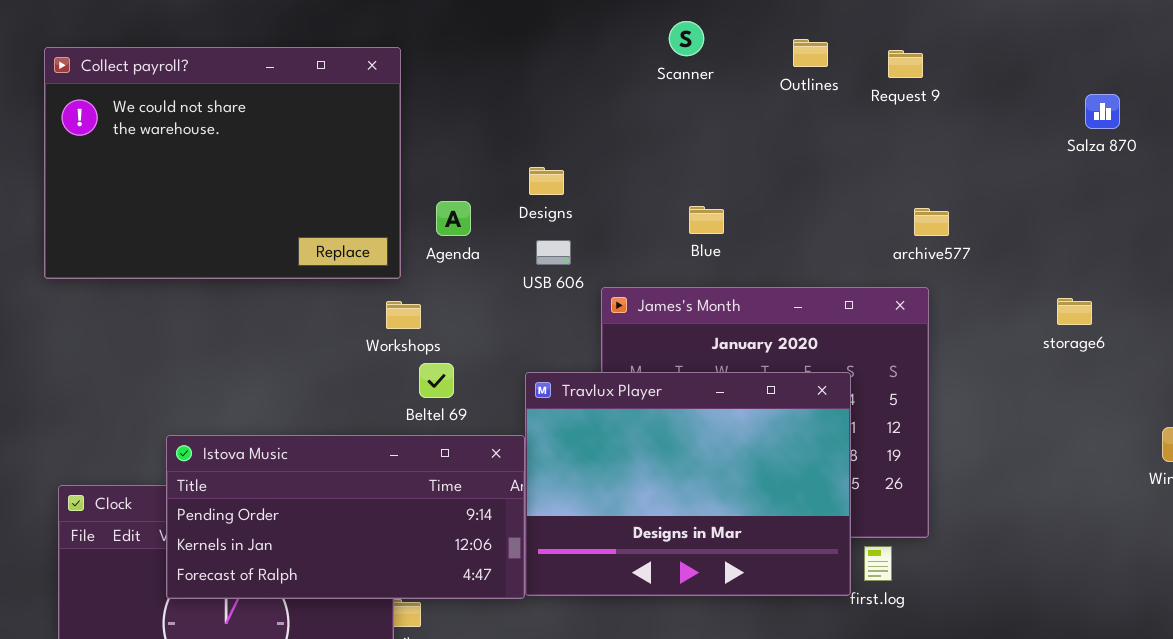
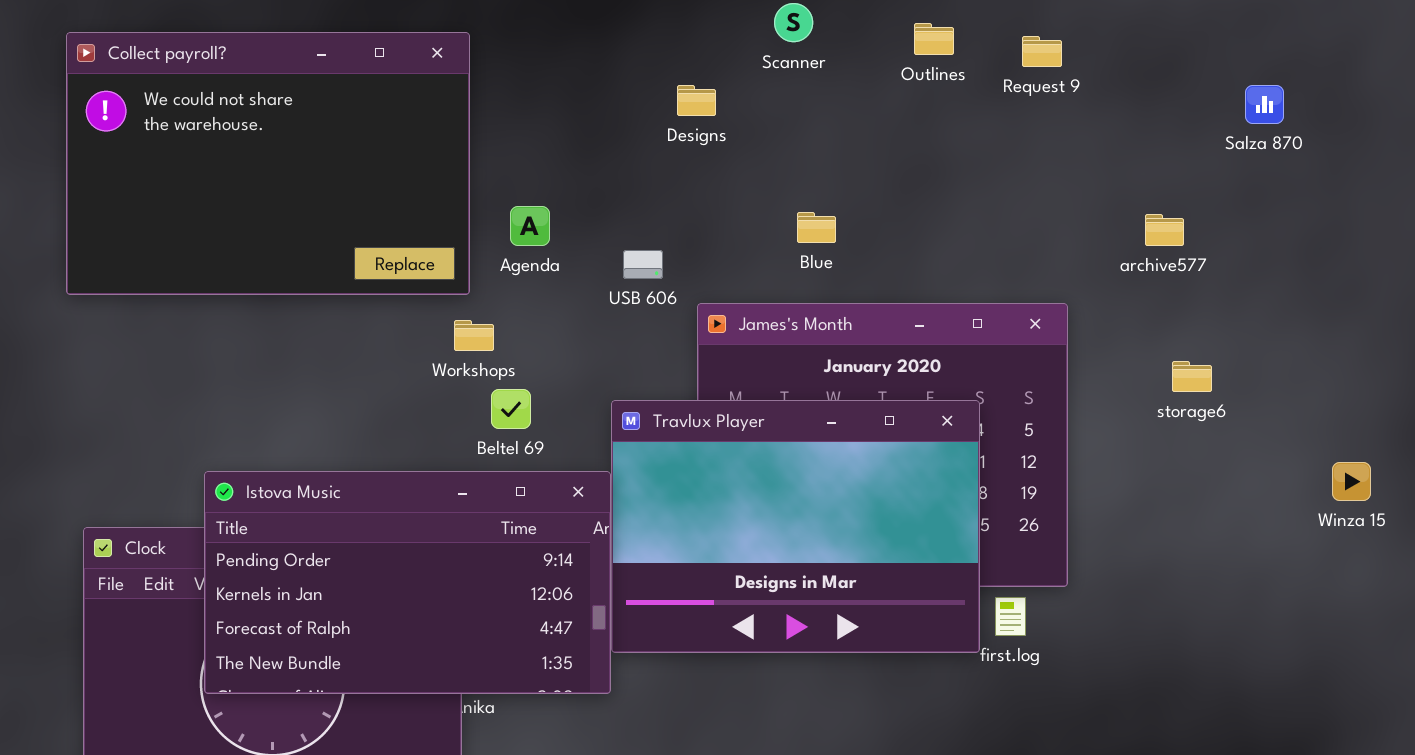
Designs: [529,167,564,195] -> [677,85,716,116], moved
archive577: [914,208,949,236] -> [1145,214,1184,246], moved
storage6: [1057,298,1092,325] -> [1172,361,1212,392], moved
Istova Music: [166,435,525,599] -> [204,471,611,694], resized

